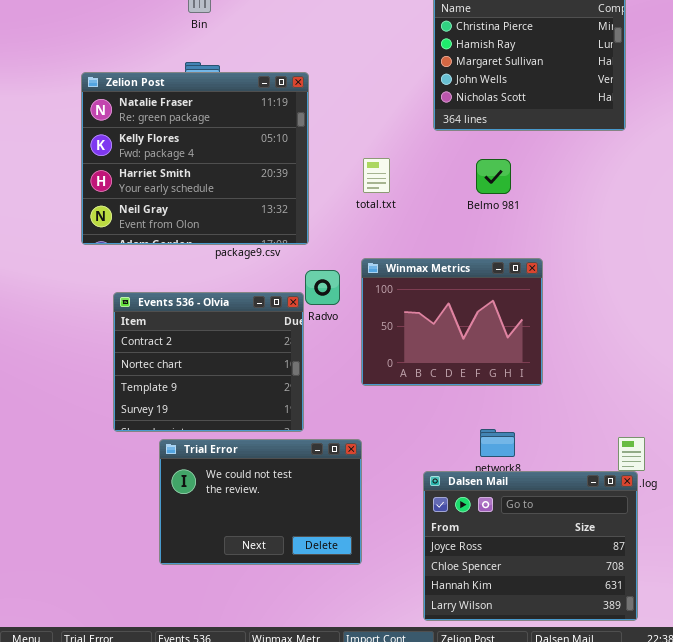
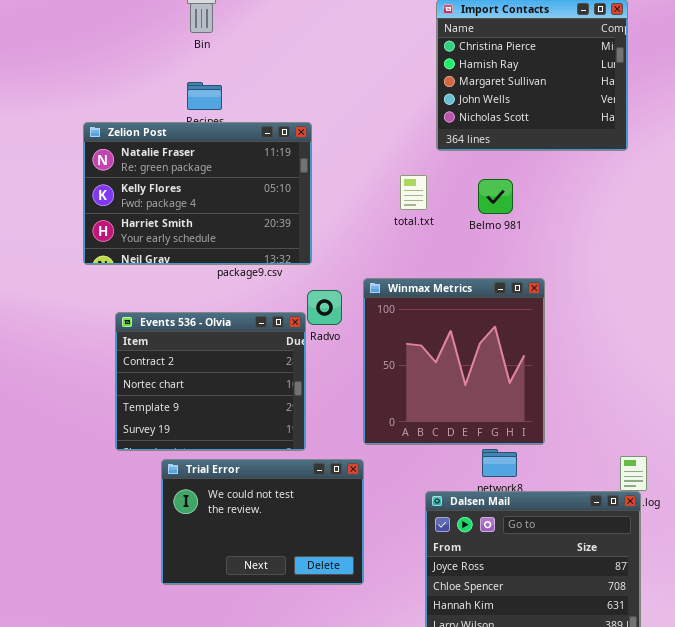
Zelion Post: [81,72,309,245] -> [83,122,312,265], resized
total.txt: [363,158,390,193] -> [400,175,427,210], moved
Winmax Metrics: [361,258,543,386] -> [363,278,545,445], resized

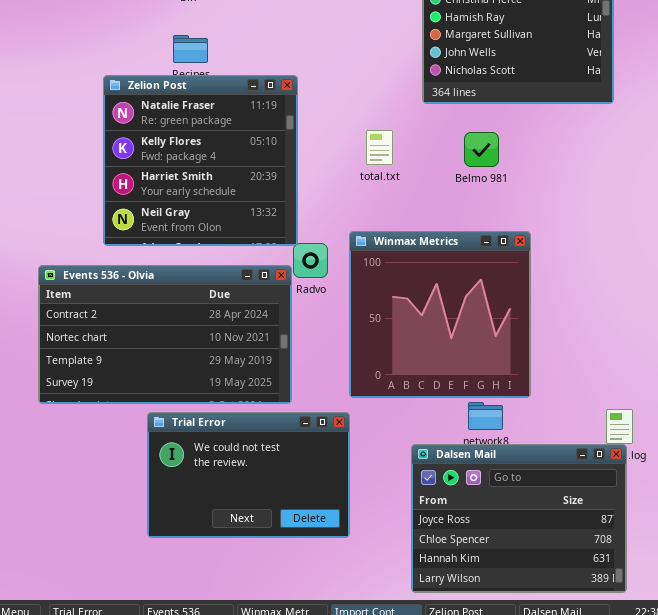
Zelion Post: [83,122,312,265] -> [103,75,298,246], resized
total.txt: [400,175,427,210] -> [366,130,393,165], moved
Events 536 - Olvia: [115,312,306,451] -> [38,265,292,404], resized

